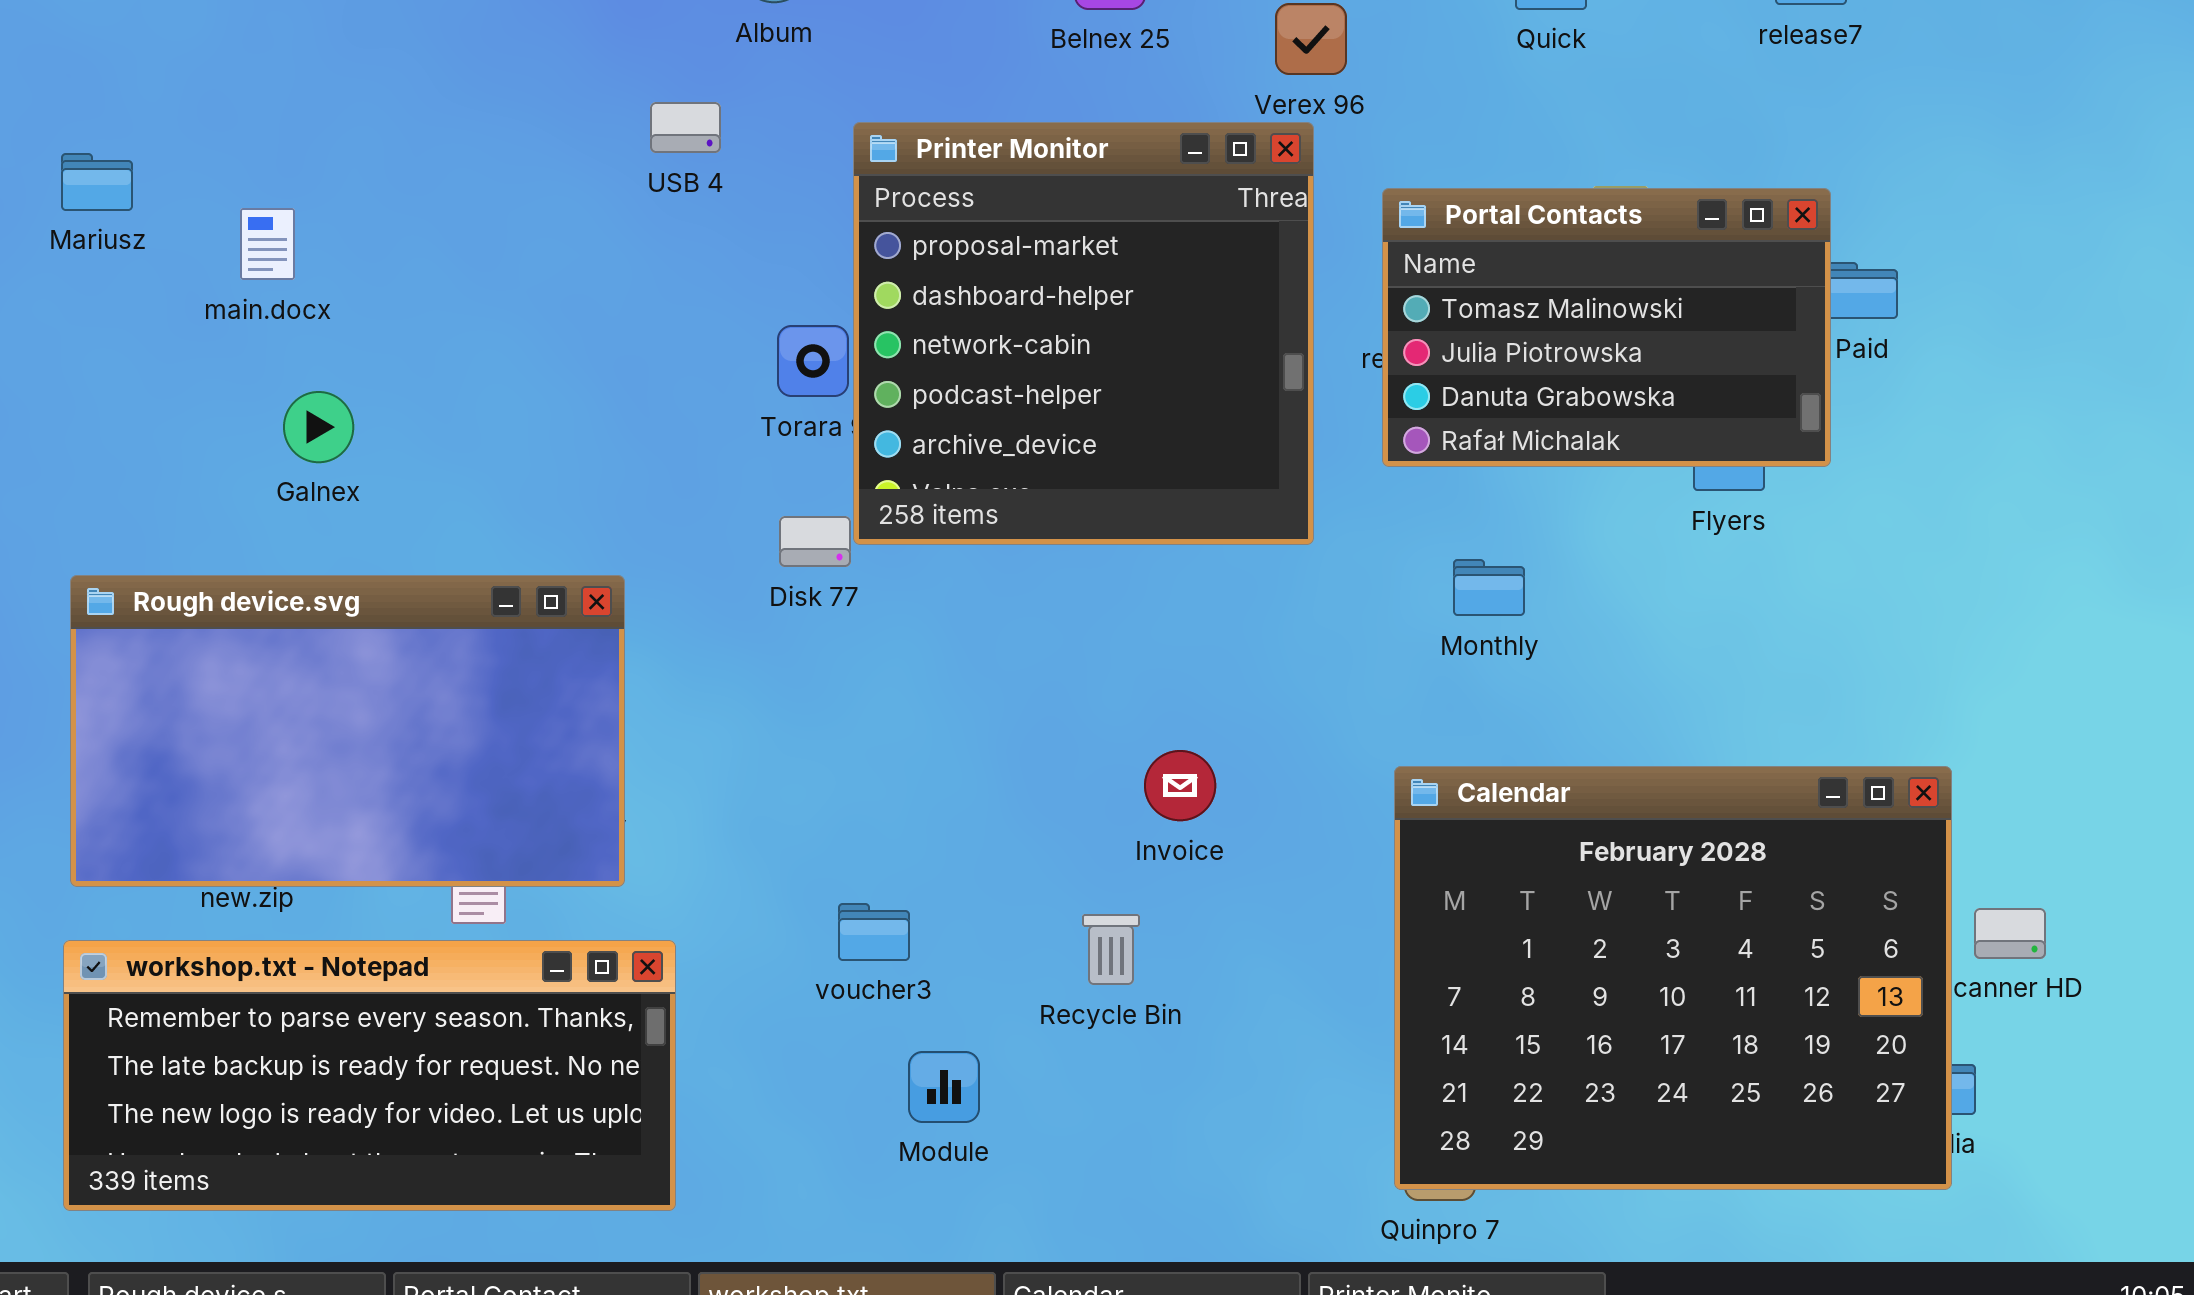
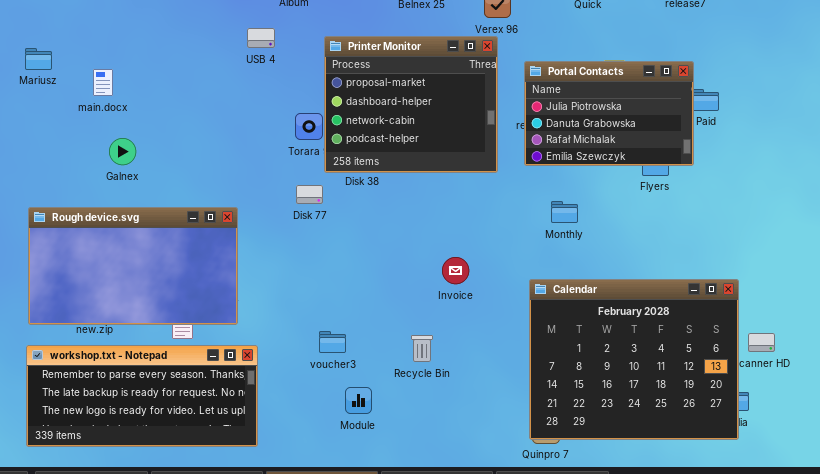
Printer Monitor: [853,122,1314,545] -> [324,36,498,173], resized
Portal Contacts: [1382,188,1831,467] -> [524,61,694,166], scrolled down 1 row
Invoice: [1144,750,1216,821] -> [442,257,469,284], moved

